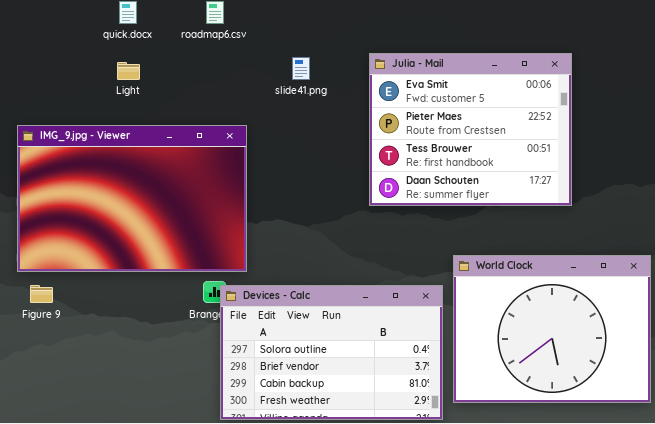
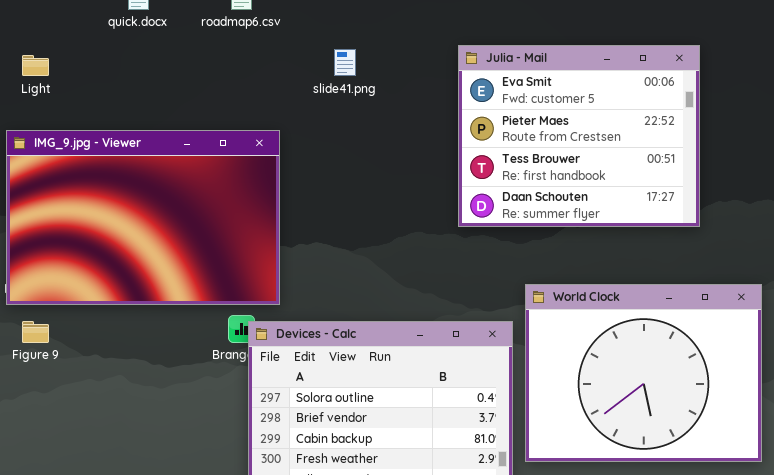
Julia - Mail: [369,53,572,206] -> [458,45,700,227], moved
Light: [117,62,140,80] -> [22,55,49,76], moved

